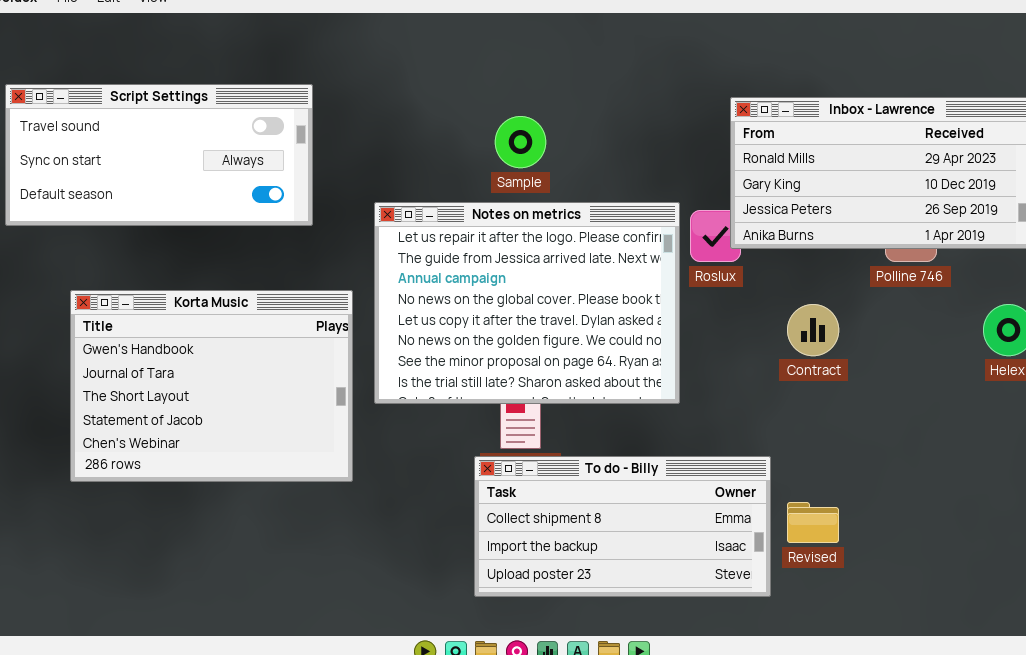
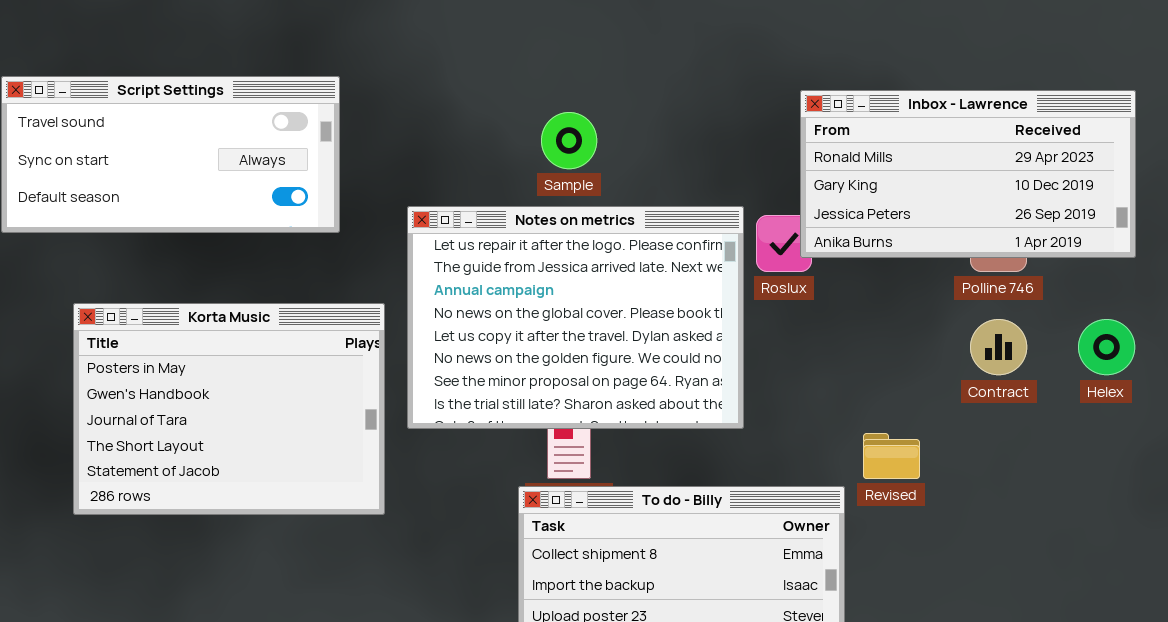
Korta Music: [70,290,353,482] -> [73,303,385,515], scrolled up 1 row
Contract: [787,304,839,356] -> [970,319,1027,375], moved
Revised: [787,502,839,543] -> [863,433,920,479], moved

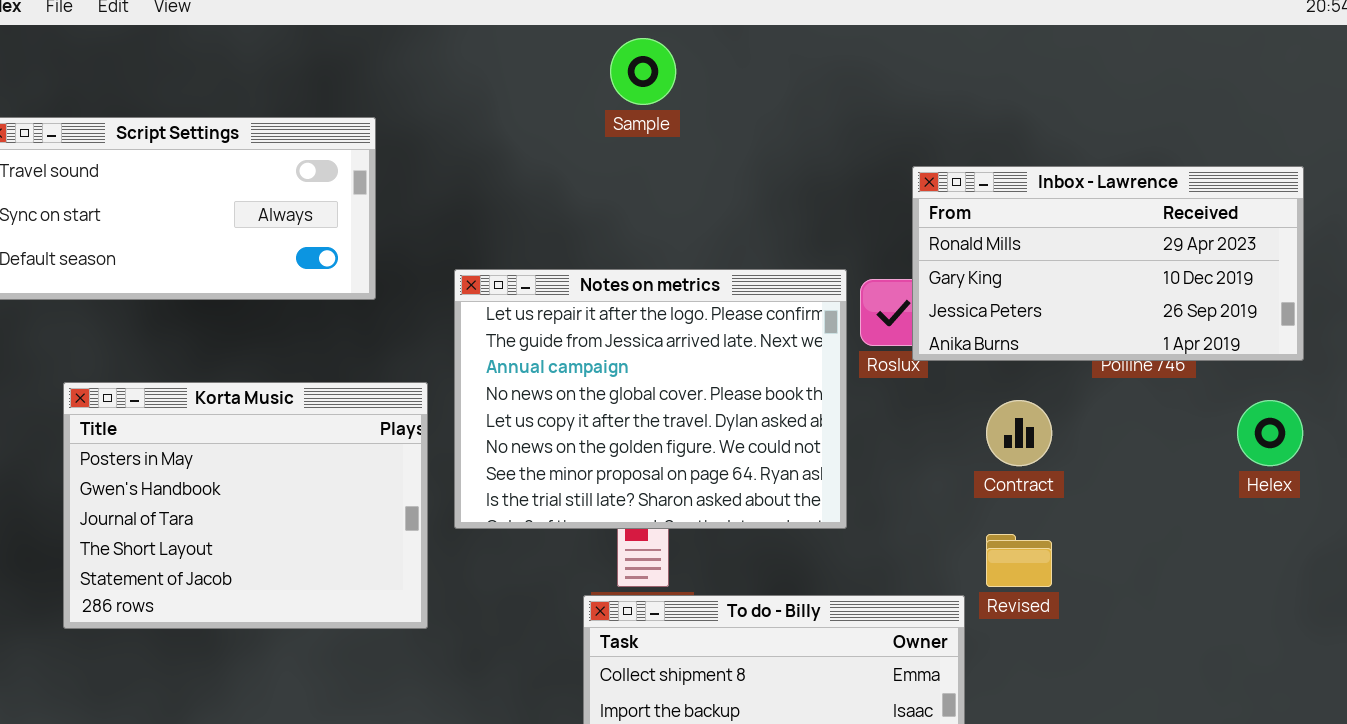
Inbox - Lawrence: [800,90,1136,258] -> [912,166,1304,361], moved
Sample: [541,112,597,169] -> [610,38,676,105], moved
Contract: [970,319,1027,375] -> [986,400,1052,466], moved

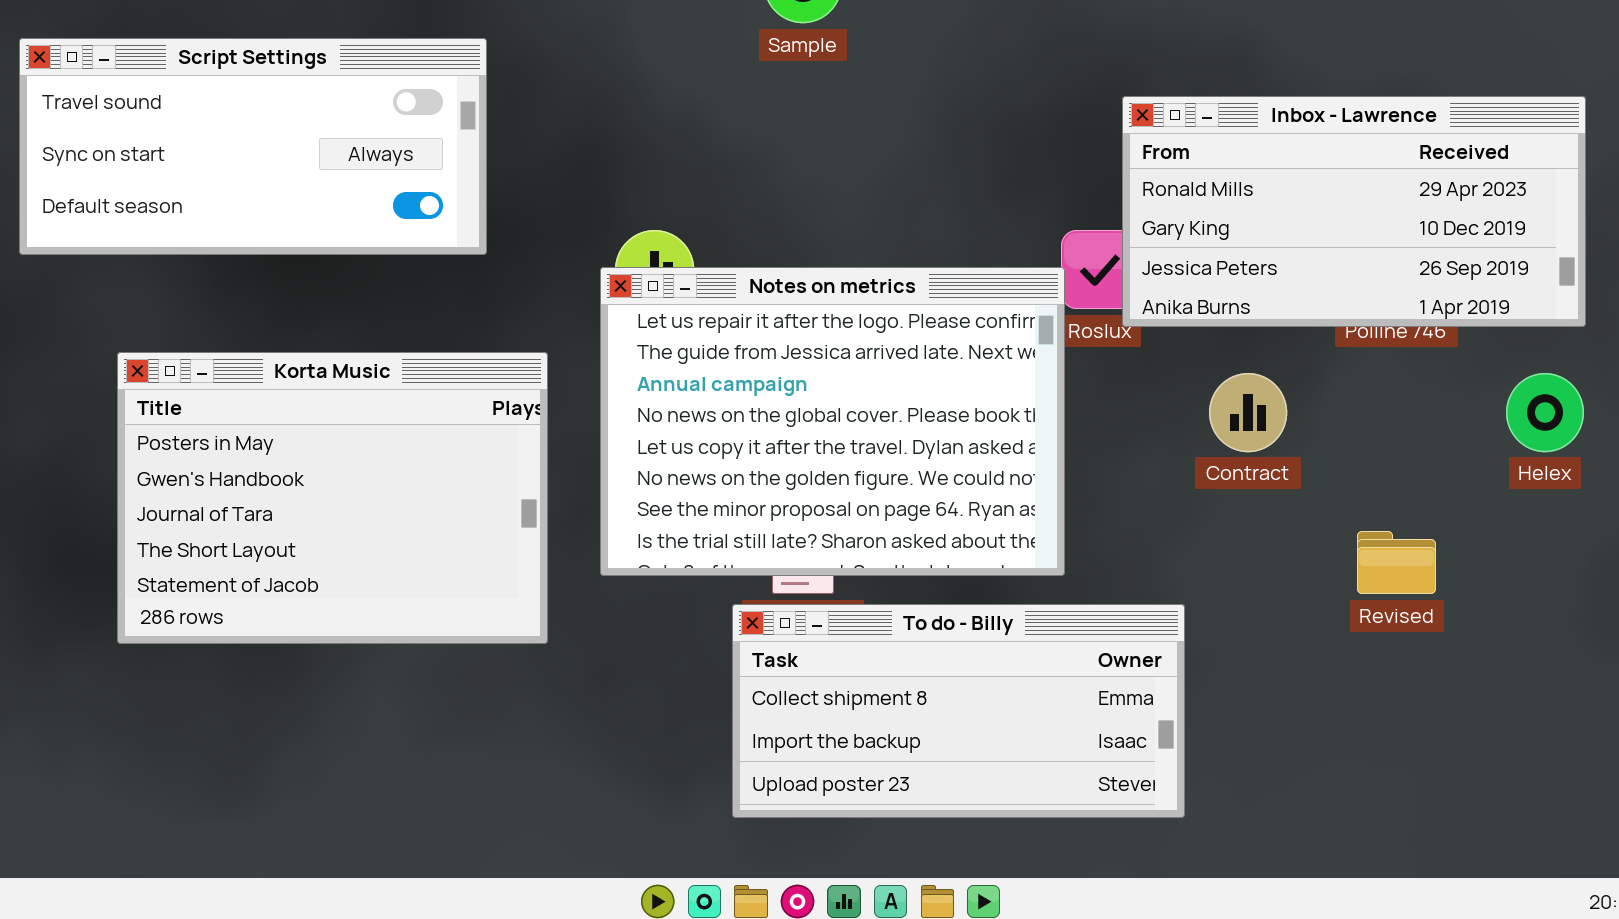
Notes on metrics: [454,269,847,529] -> [600,267,1065,576], moved
Revised: [986,534,1052,587] -> [1357,531,1436,594], moved

